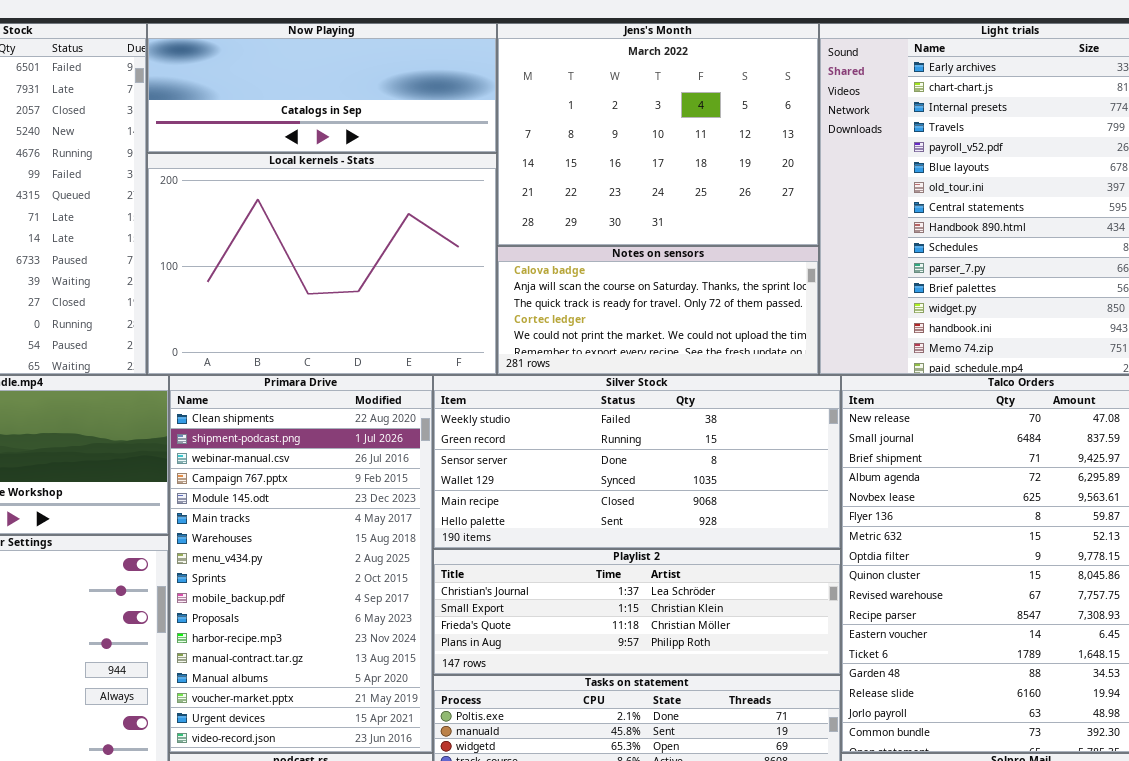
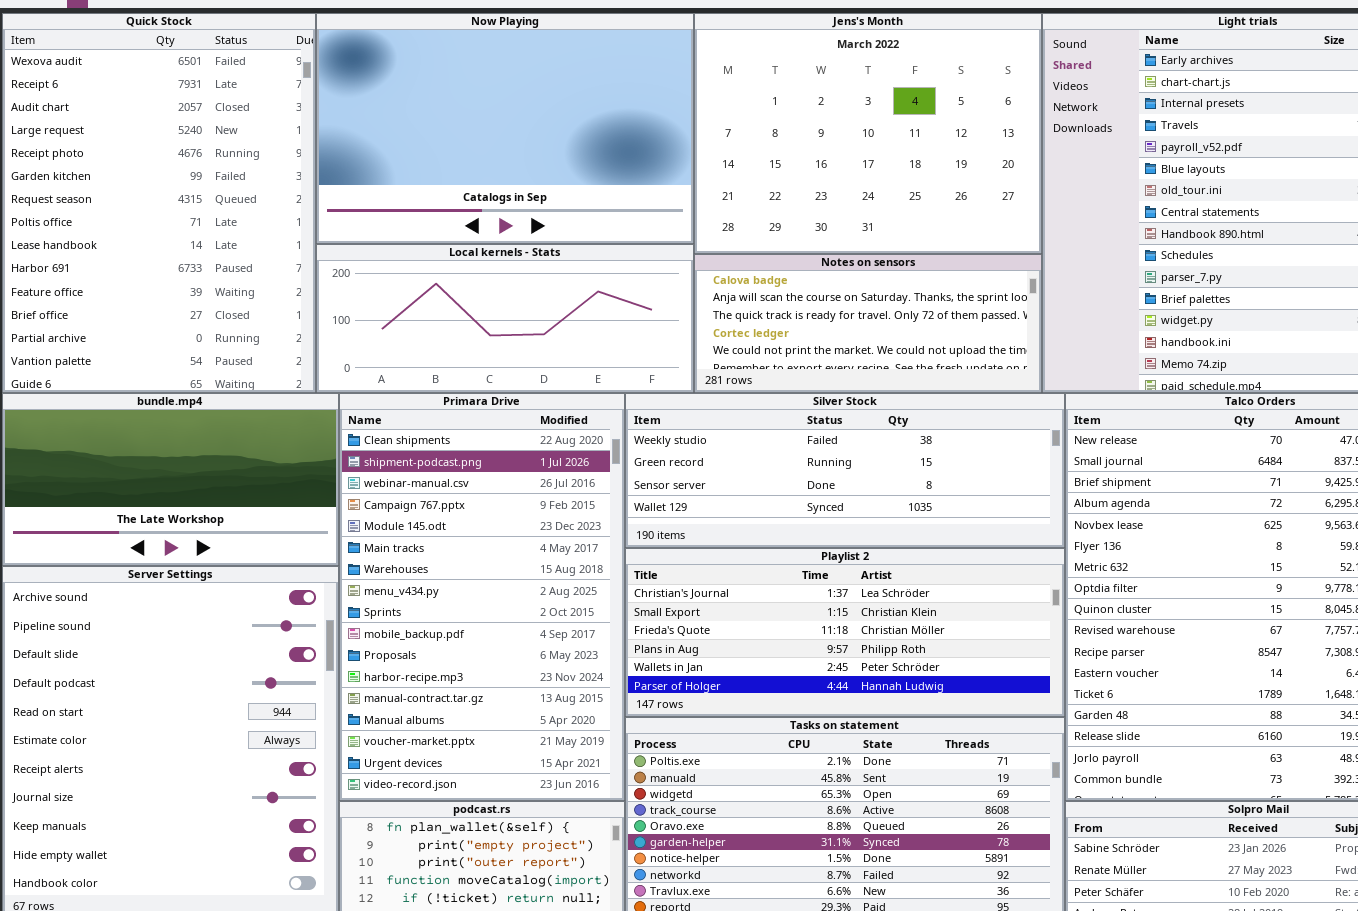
Now Playing: [147,23,497,153] -> [316,13,694,244], resized
Local kernels - Stats: [147,153,497,375] -> [316,244,694,393], resized
Silver Stock: [433,375,841,549] -> [625,393,1065,548], resized
Playlist 2: [433,549,841,675] -> [625,548,1065,717], resized

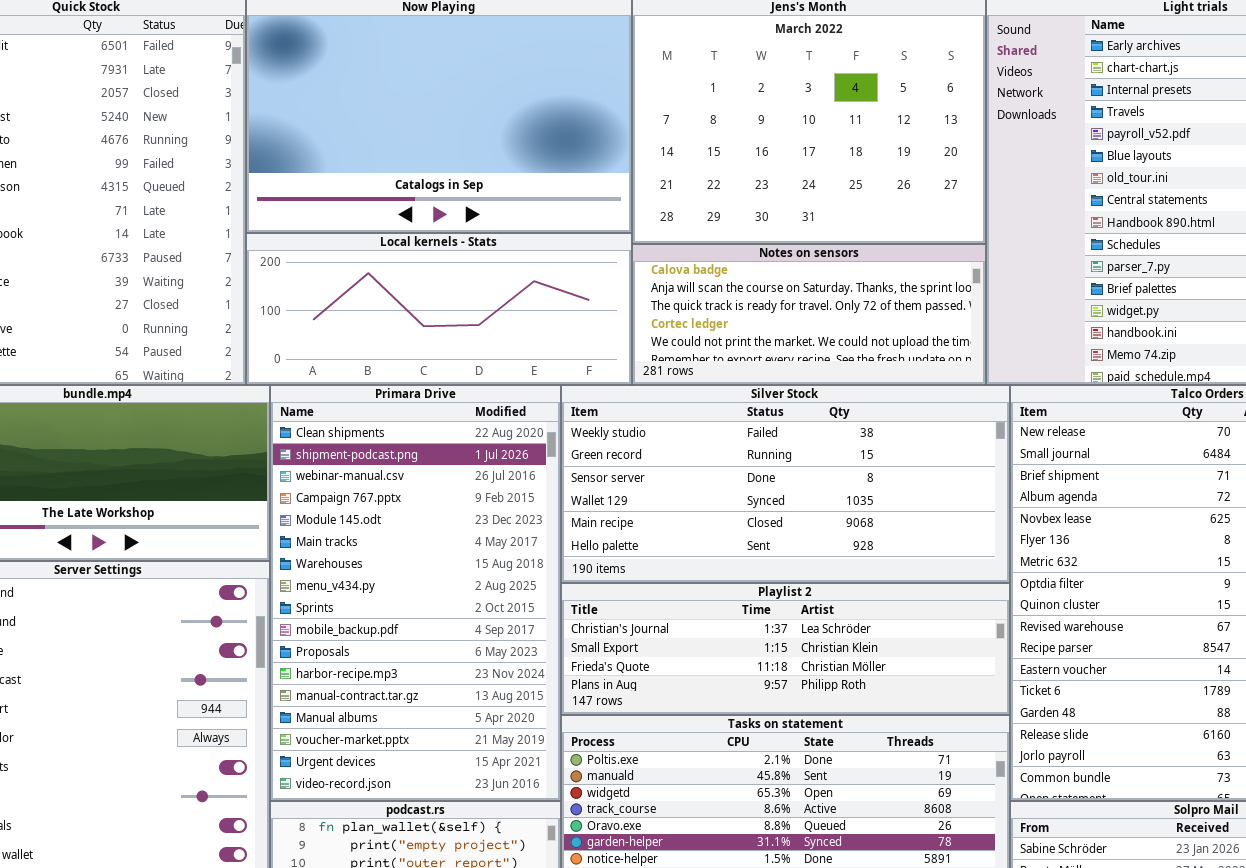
Silver Stock: [625,393,1065,548] -> [561,385,1010,583], resized
Playlist 2: [625,548,1065,717] -> [561,583,1010,715], resized

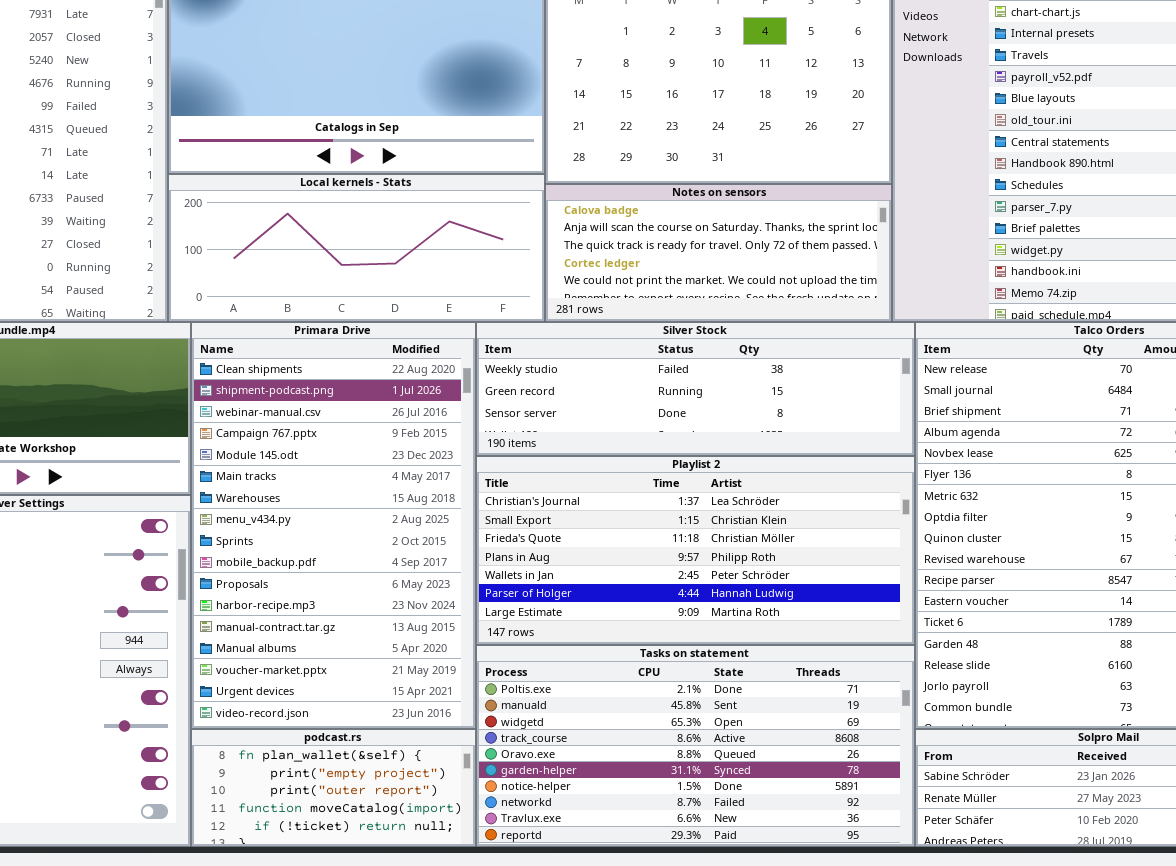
Silver Stock: [561,385,1010,583] -> [476,322,915,456], resized
Playlist 2: [561,583,1010,715] -> [476,456,915,645], resized

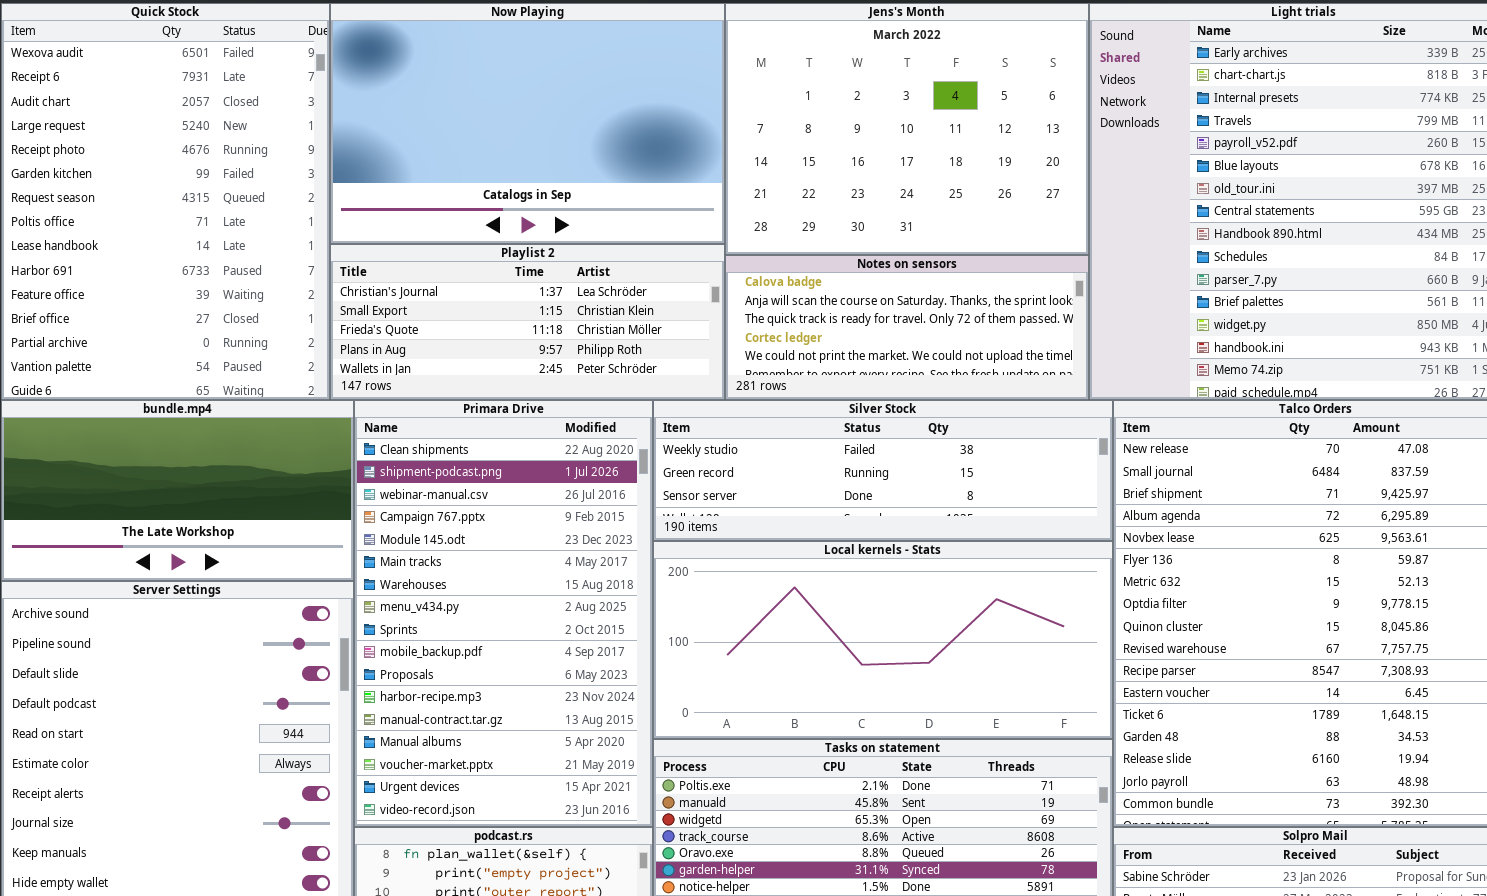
Local kernels - Stats: [168,174,545,322] -> [653,541,1113,739], moved, resized
Playlist 2: [476,456,915,645] -> [330,244,725,400], moved, resized

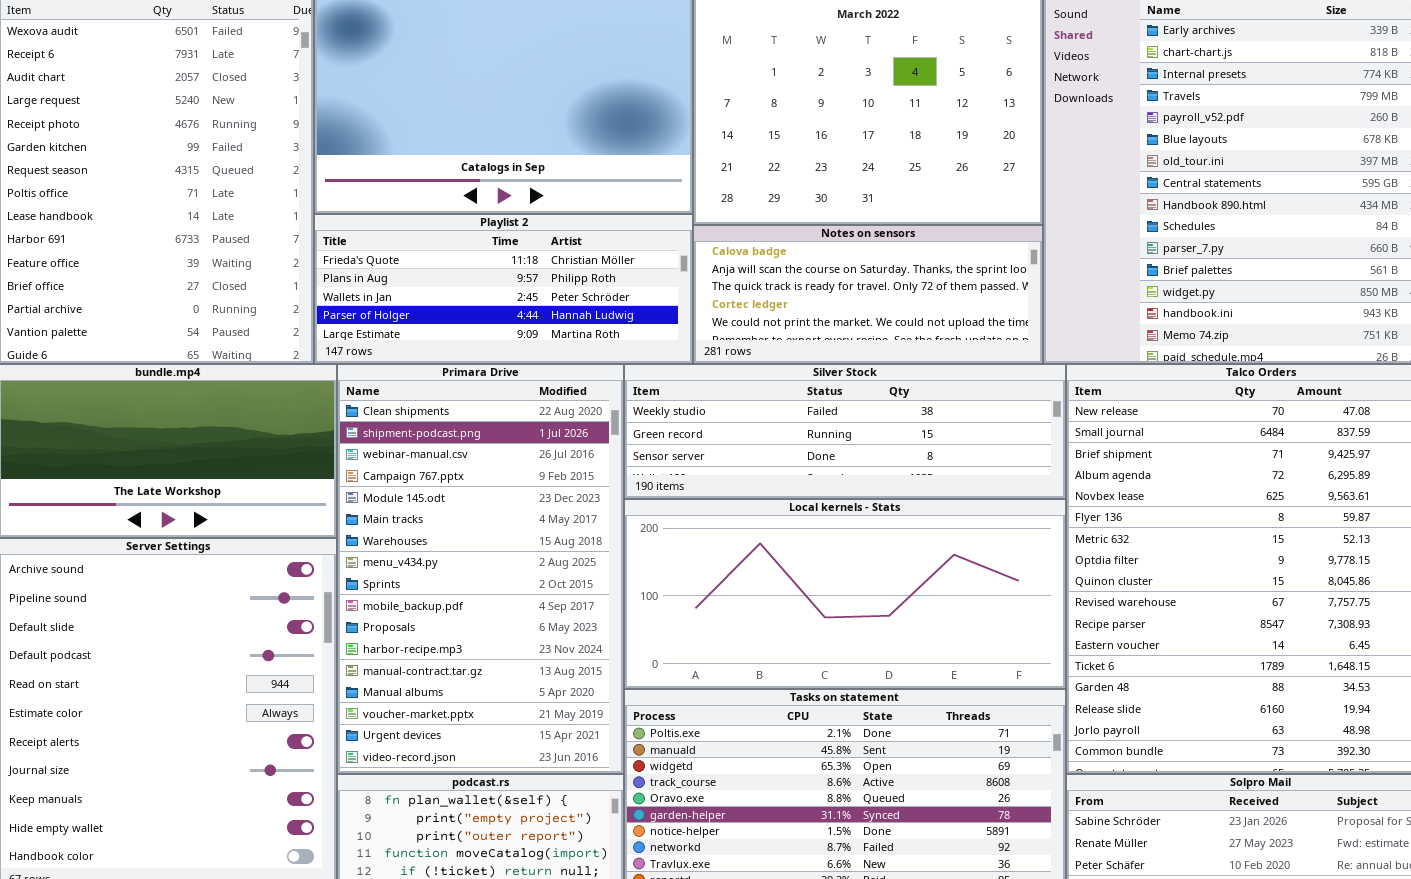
Playlist 2: [330,244,725,400] -> [314,214,693,364], scrolled down 2 rows

